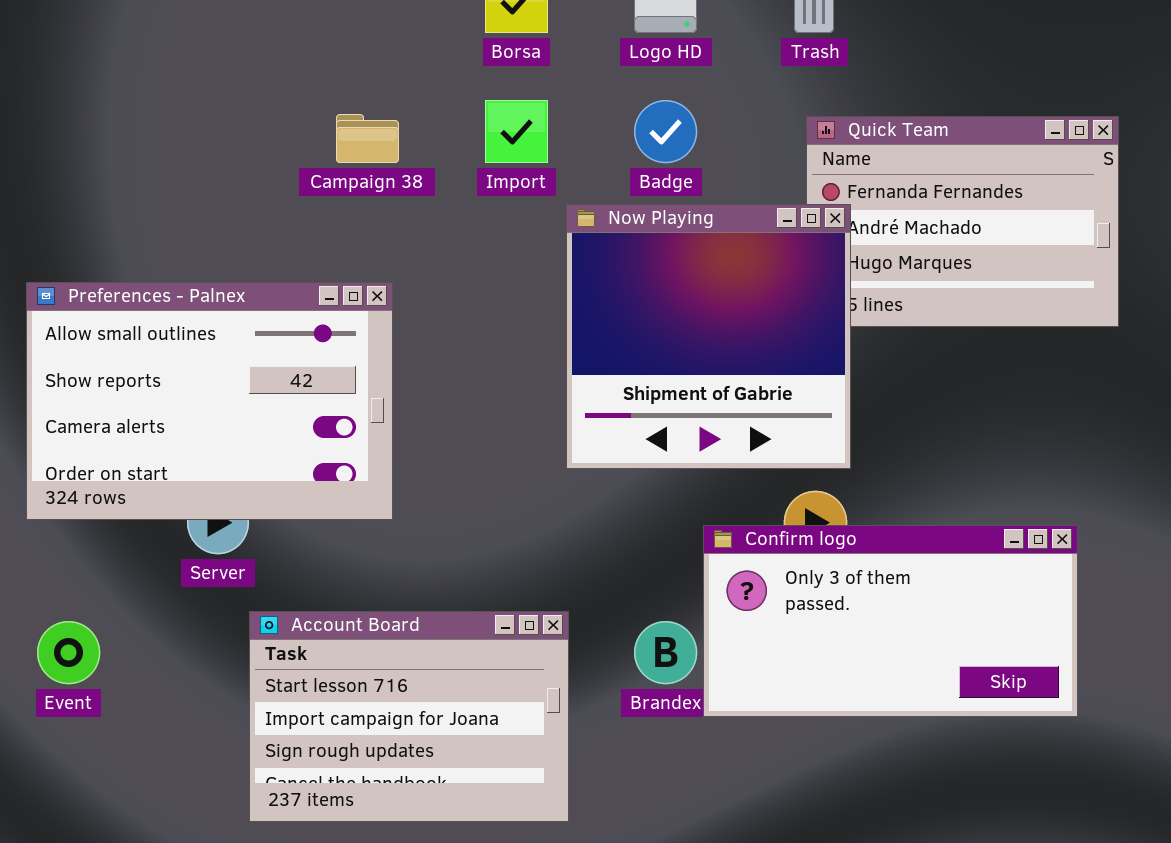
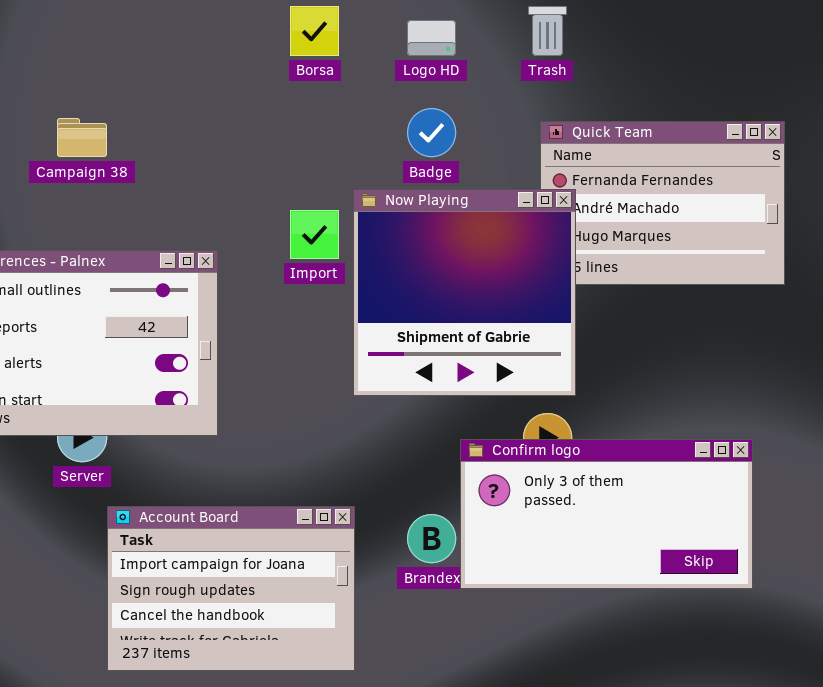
Import: [485,100,548,163] -> [290,210,339,259], moved
Campaign 38: [336,114,399,163] -> [57,118,107,157], moved
Account Board: [249,611,569,822] -> [107,506,355,671], scrolled down 1 row

